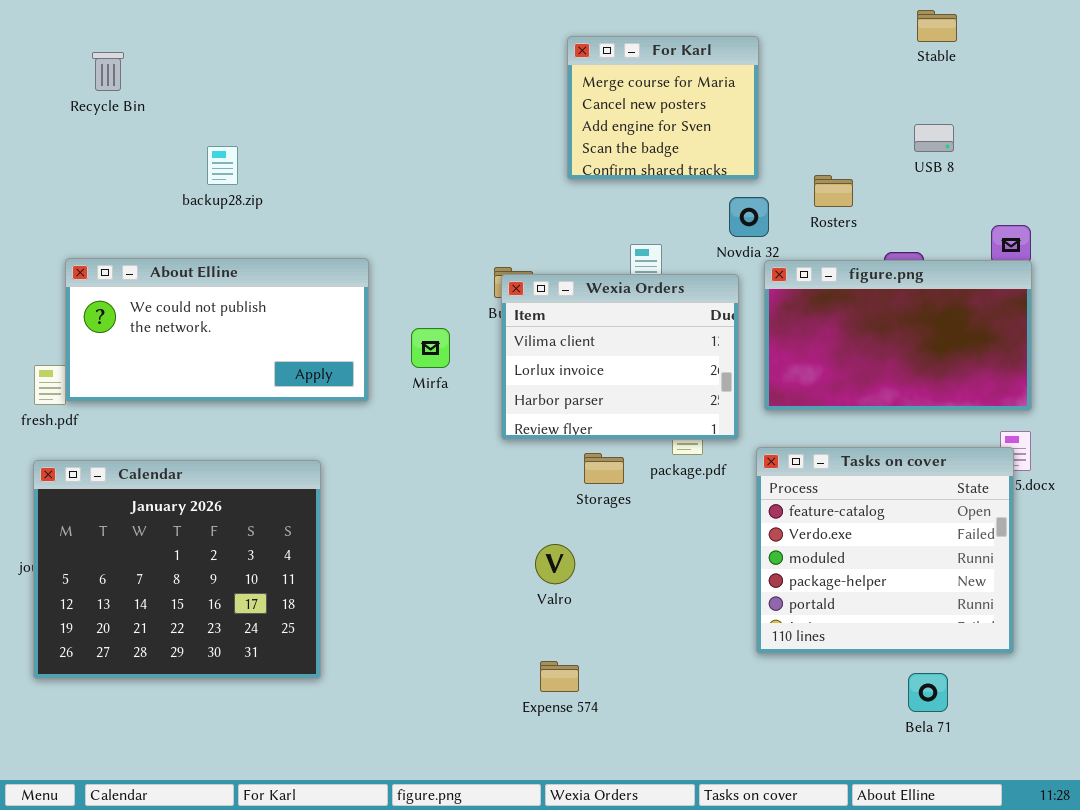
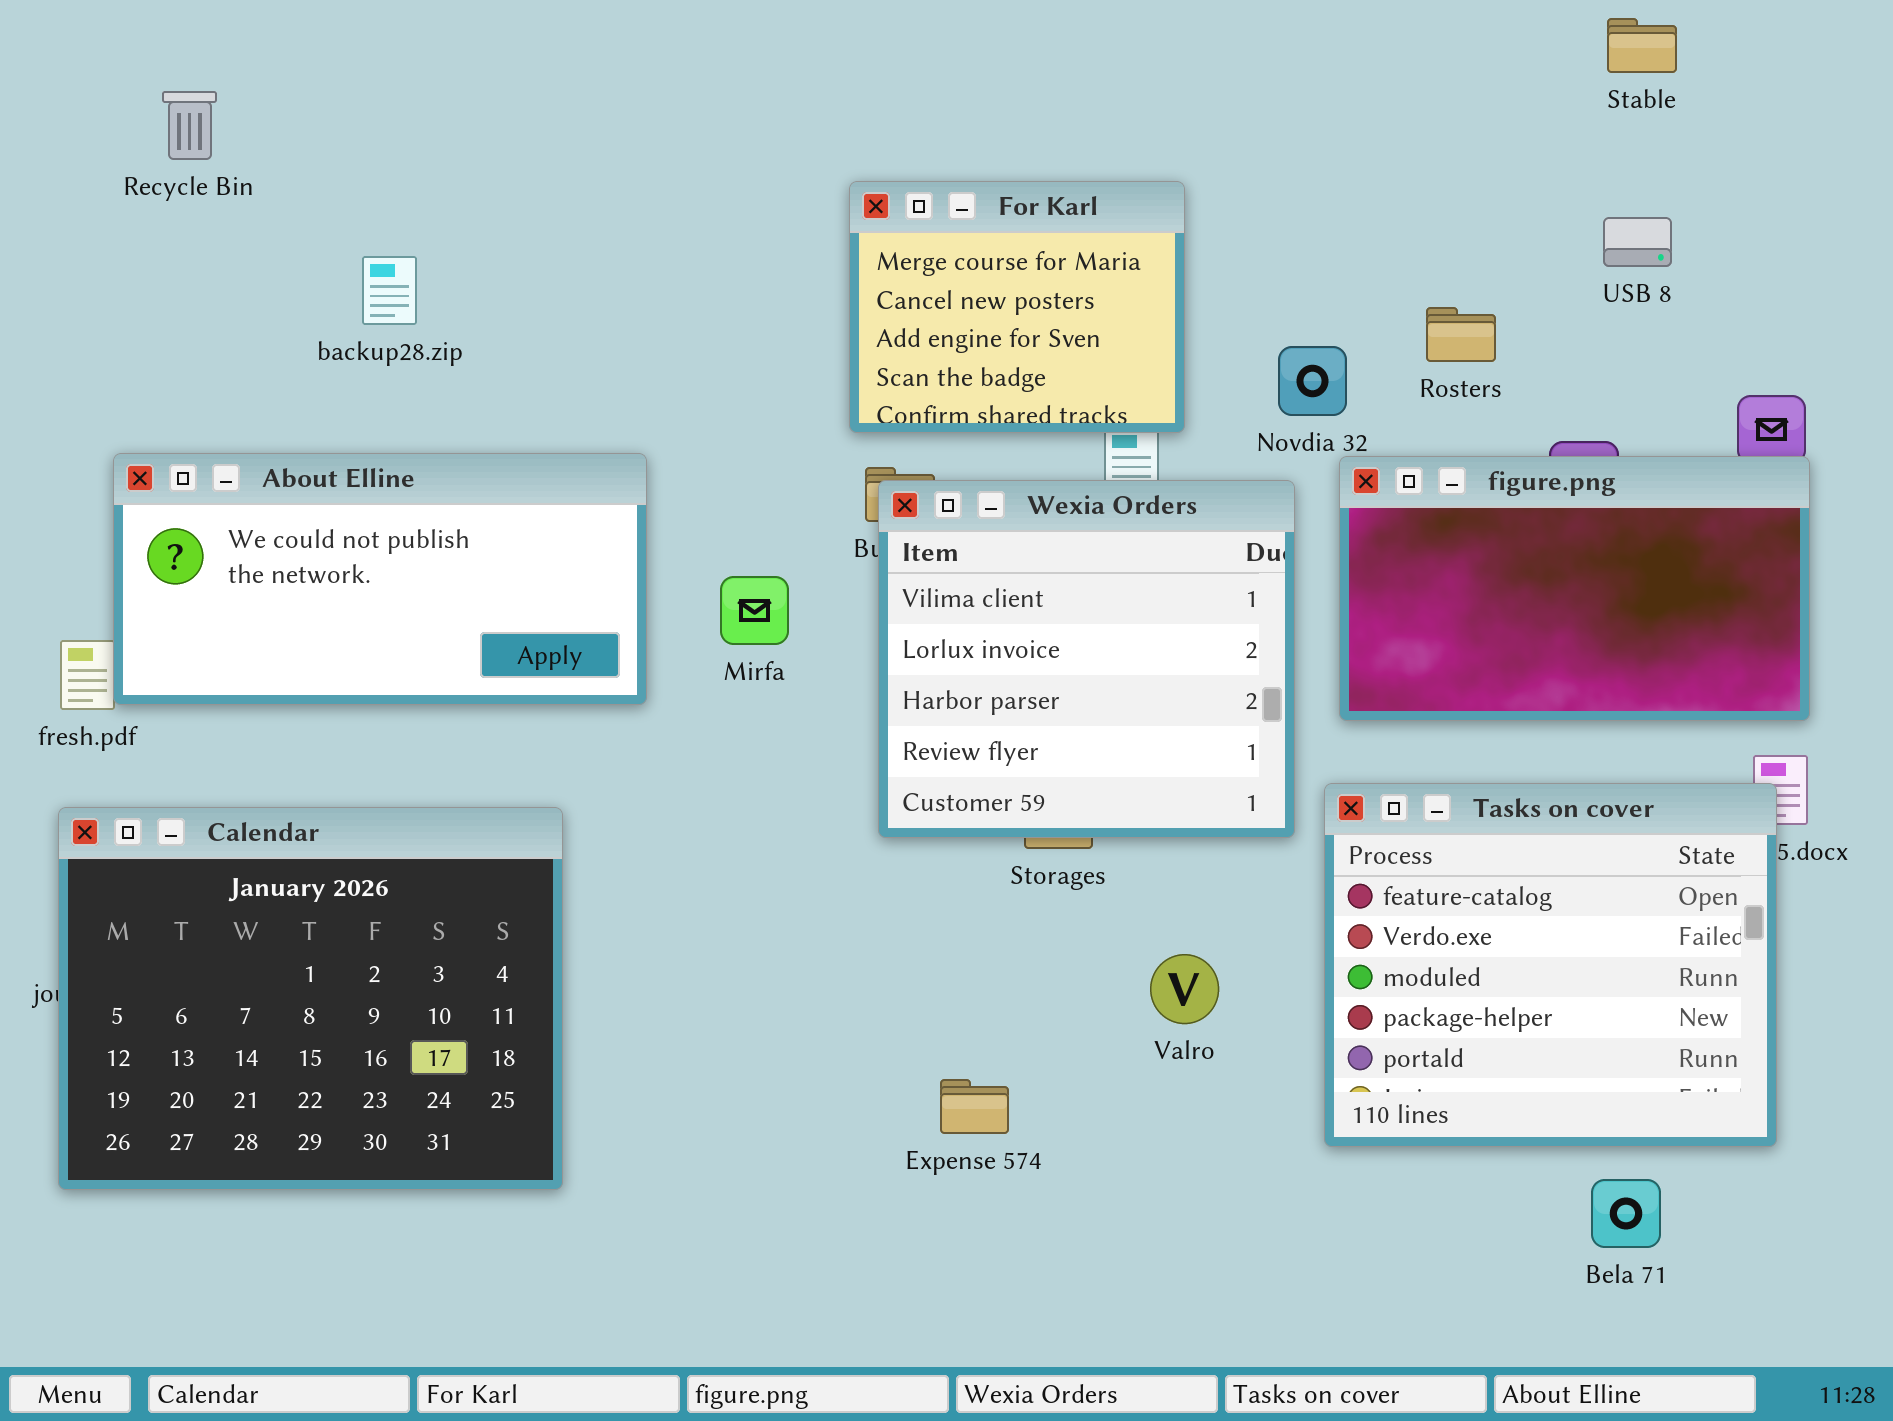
For Karl: [567,36,759,180] -> [849,181,1185,433], moved
Wexia Orders: [501,274,739,440] -> [878,480,1295,838], resized
Valro: [535,544,575,584] -> [1150,954,1219,1024], moved
Expense 574: [540,661,579,692] -> [940,1079,1009,1134], moved

